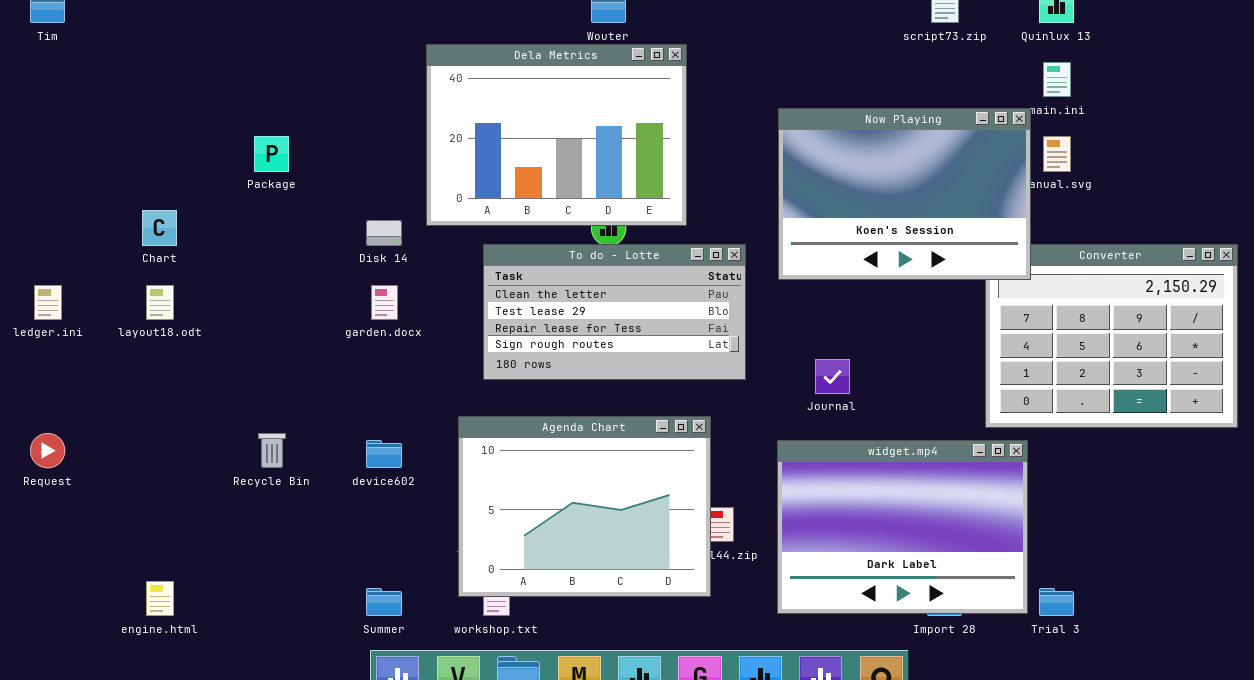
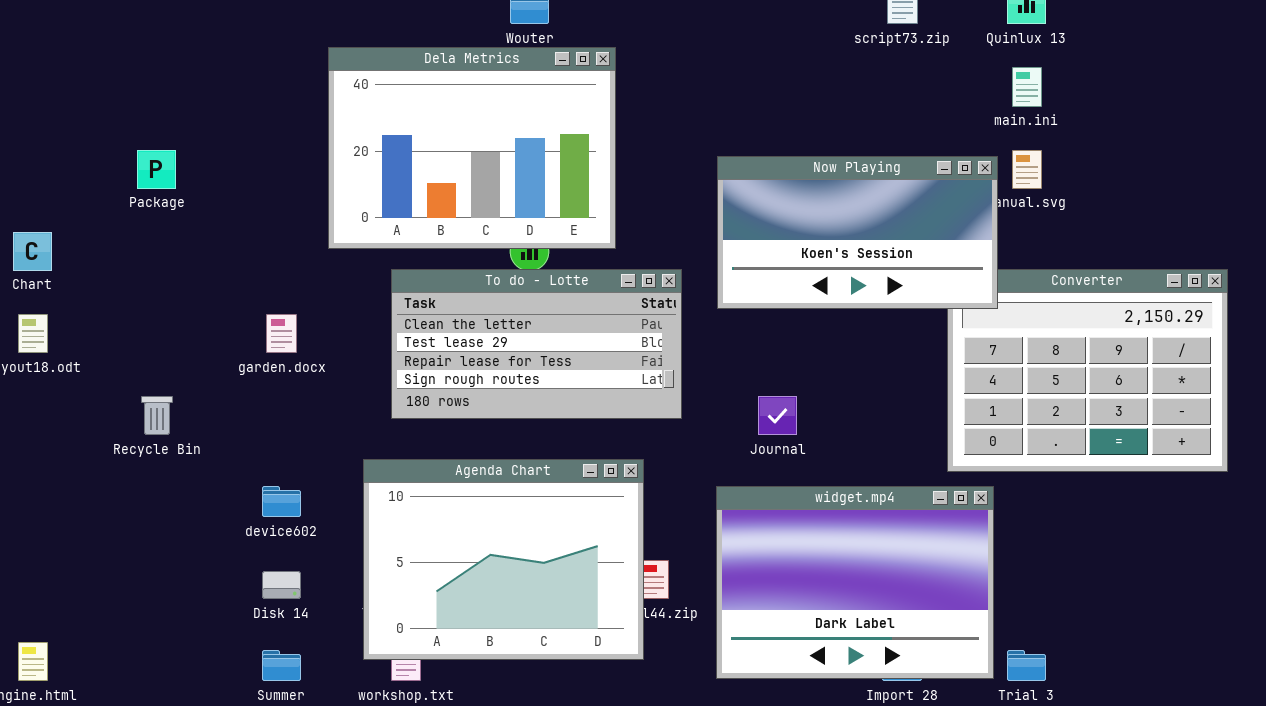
Now Playing: [778,108,1031,280] -> [717,156,998,309], resized
Disk 14: [366,220,402,246] -> [262,571,301,599], moved
Recycle Bin: [258,433,286,468] -> [141,396,173,435], moved

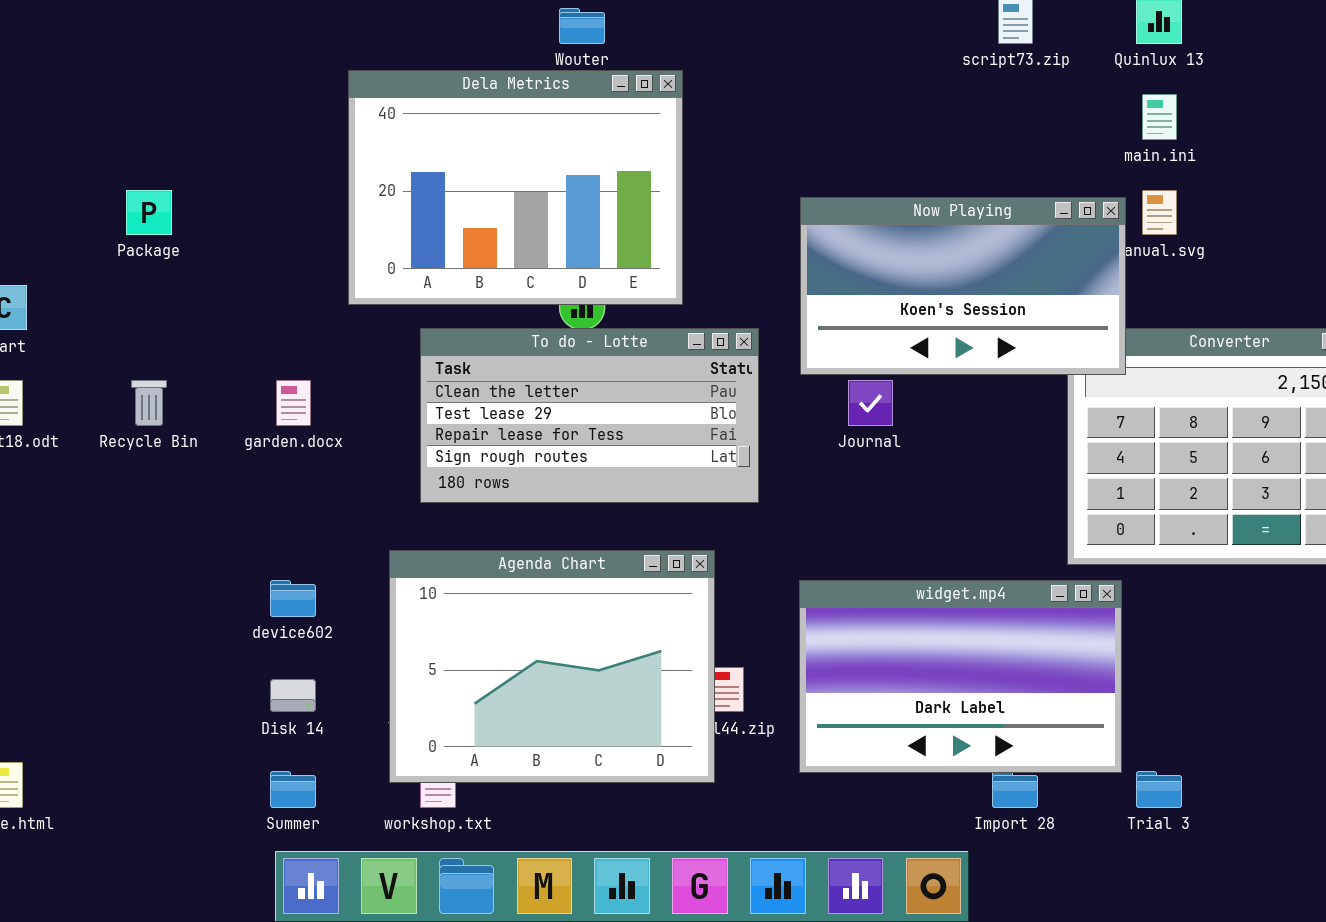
Recycle Bin: [141,396,173,435] -> [131,380,167,426], moved
Journal: [758,396,797,435] -> [848,380,893,426], moved
widget.mp4: [716,486,994,679] -> [799,580,1122,773], resized

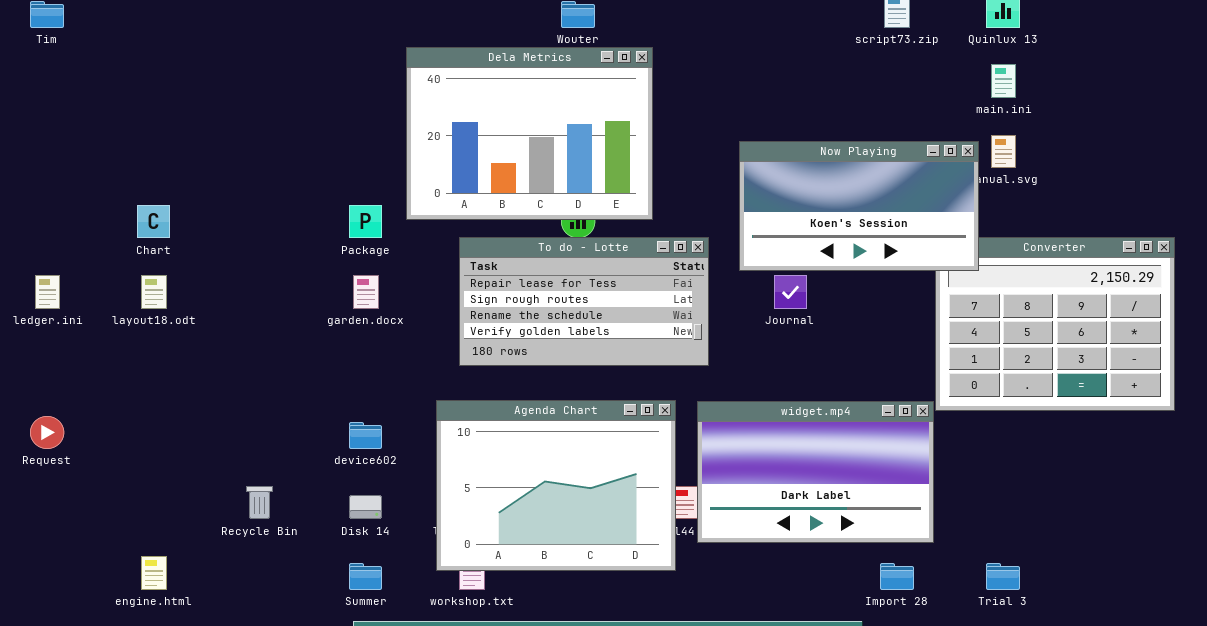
Package: [126,190,172,235] -> [349,205,382,238], moved
To do - Lotte: [420,328,759,503] -> [459,237,709,366], scrolled down 2 rows
Recycle Bin: [131,380,167,426] -> [246,486,273,519], moved
widget.mp4: [799,580,1122,773] -> [697,401,934,543], moved

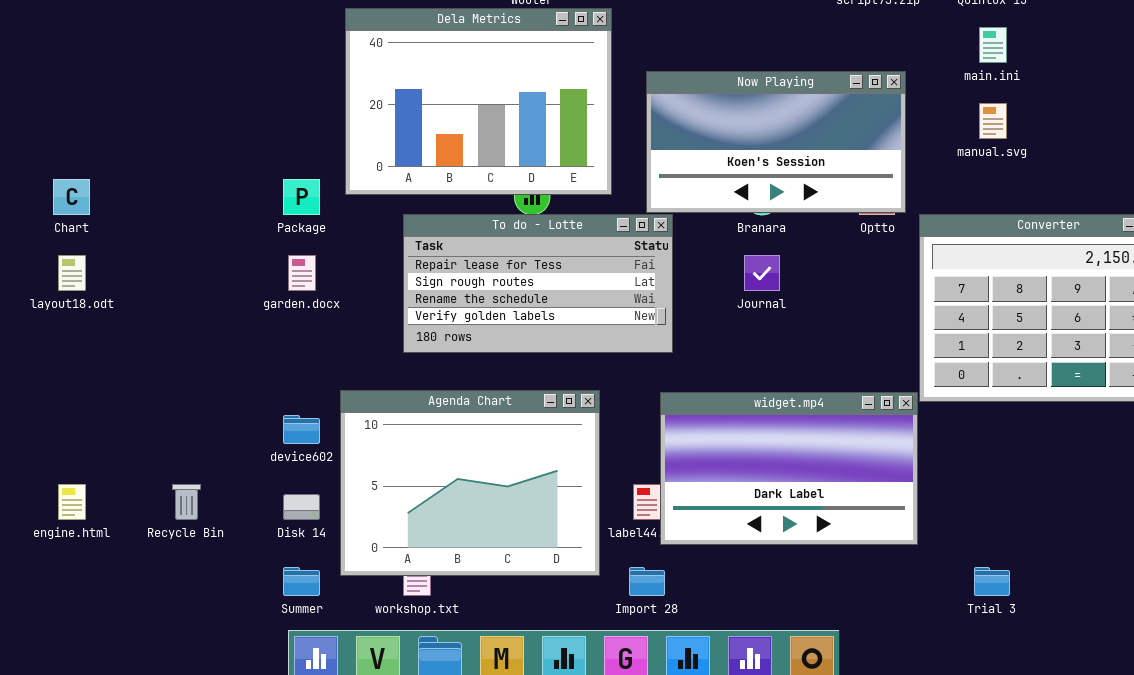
Now Playing: [739,141,979,271] -> [646,71,906,213], moved
Agenda Chart: [436,400,676,571] -> [340,390,600,576], moved
engine.html: [141,556,167,590] -> [58,484,86,520], moved
Import 28: [880,563,914,590] -> [629,567,665,596], moved

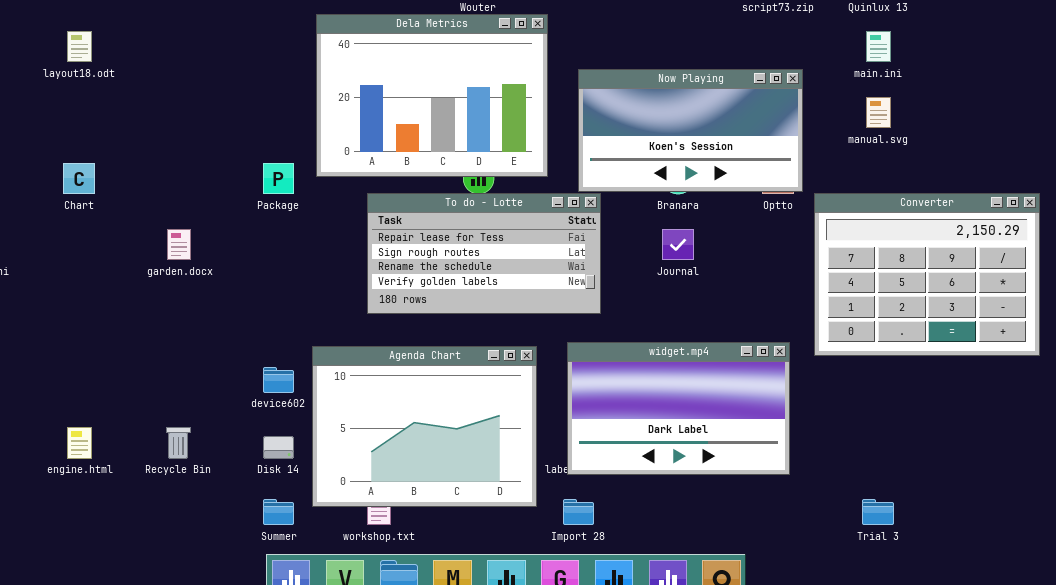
layout18.odt: [58,255,86,291] -> [67,31,92,62], moved
garden.docx: [288,255,316,291] -> [167,229,191,260], moved
widget.mp4: [660,392,918,545] -> [567,342,790,475], moved

